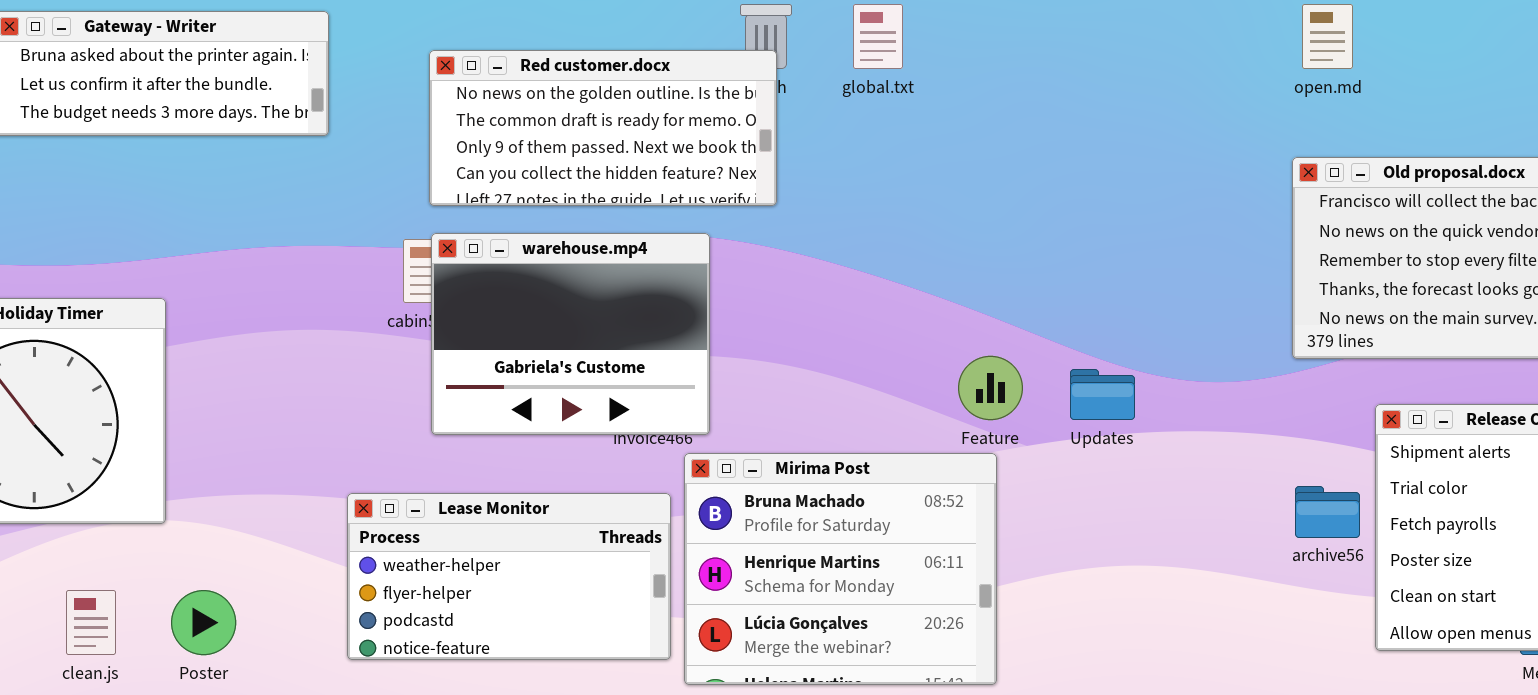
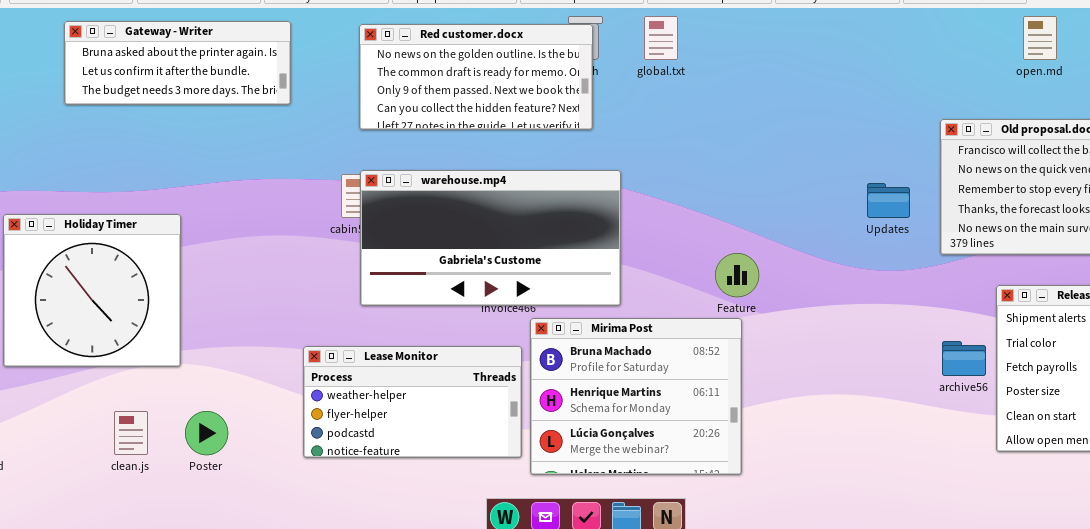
open.md: [1302,4,1353,69] -> [1023,16,1057,60], moved
Red customer.docx: [429,50,777,206] -> [359,24,593,130], moved
warehouse.mp4: [431,233,710,435] -> [360,170,621,306], resized
Updates: [1070,369,1135,420] -> [867,183,910,218], moved

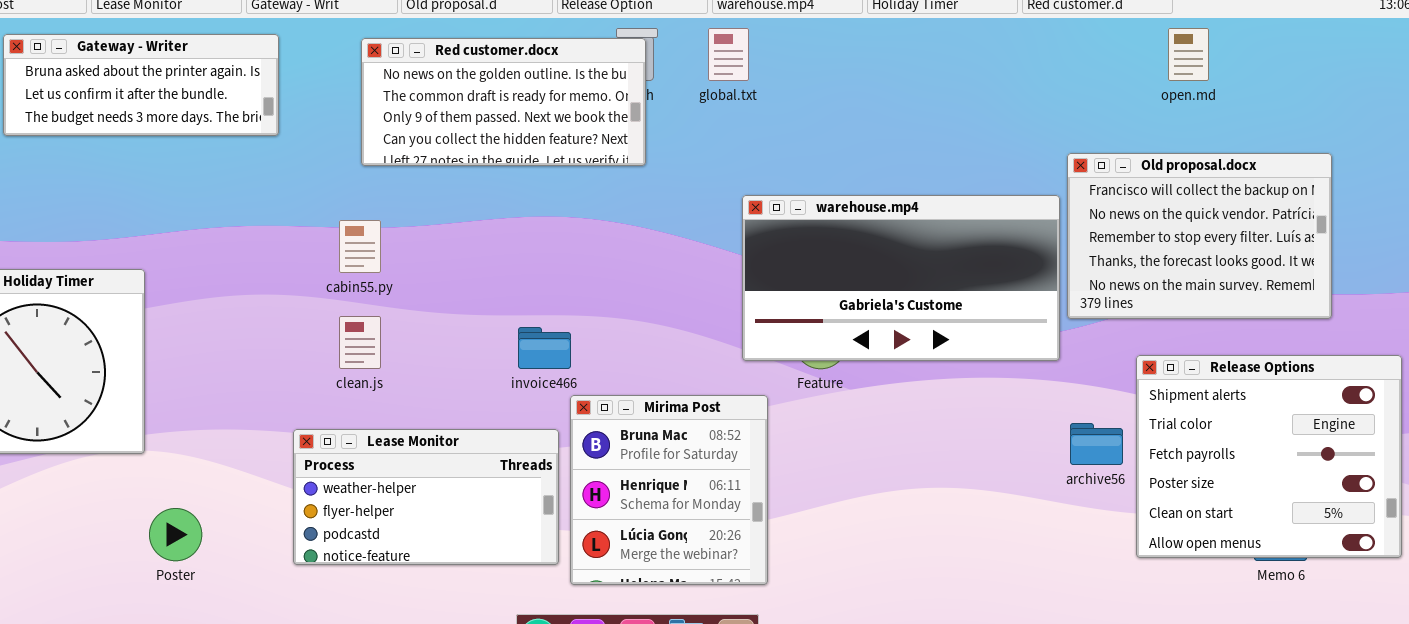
warehouse.mp4: [360,170,621,306] -> [742,195,1060,361], moved
Mirima Post: [530,318,742,475] -> [570,395,768,585], resized
clean.js: [114,411,148,455] -> [339,316,381,369], moved

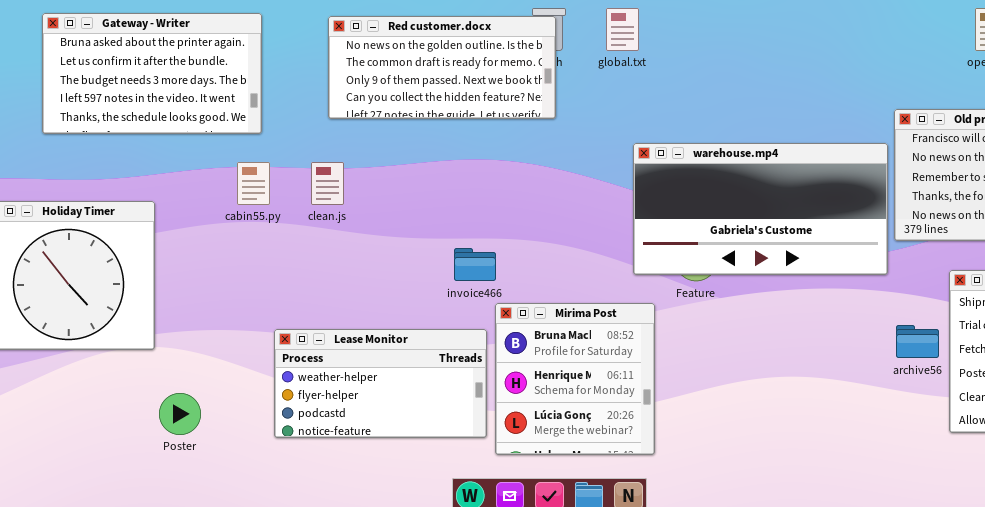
Gateway - Writer: [3,34,279,136] -> [42,13,262,134], resized
cabin55.py: [339,220,381,273] -> [237,162,270,205], moved
clean.js: [339,316,381,369] -> [311,162,344,205], moved

